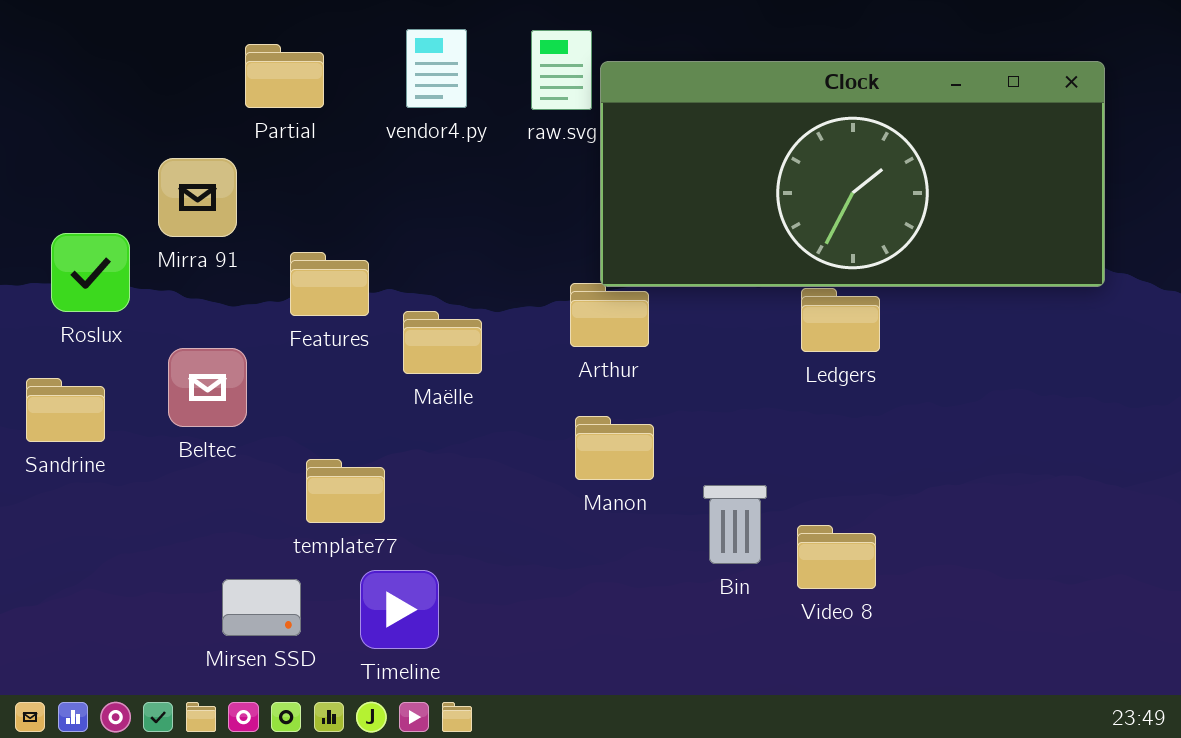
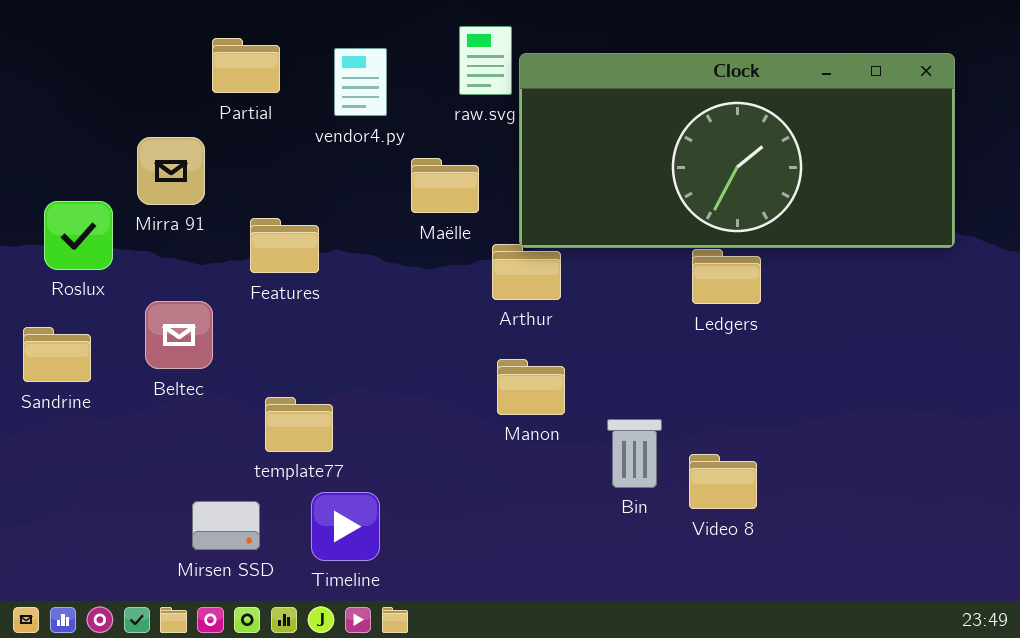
vendor4.py: [406,29,467,108] -> [334,48,387,116], moved
Maëlle: [403,311,482,374] -> [411,158,479,213], moved

